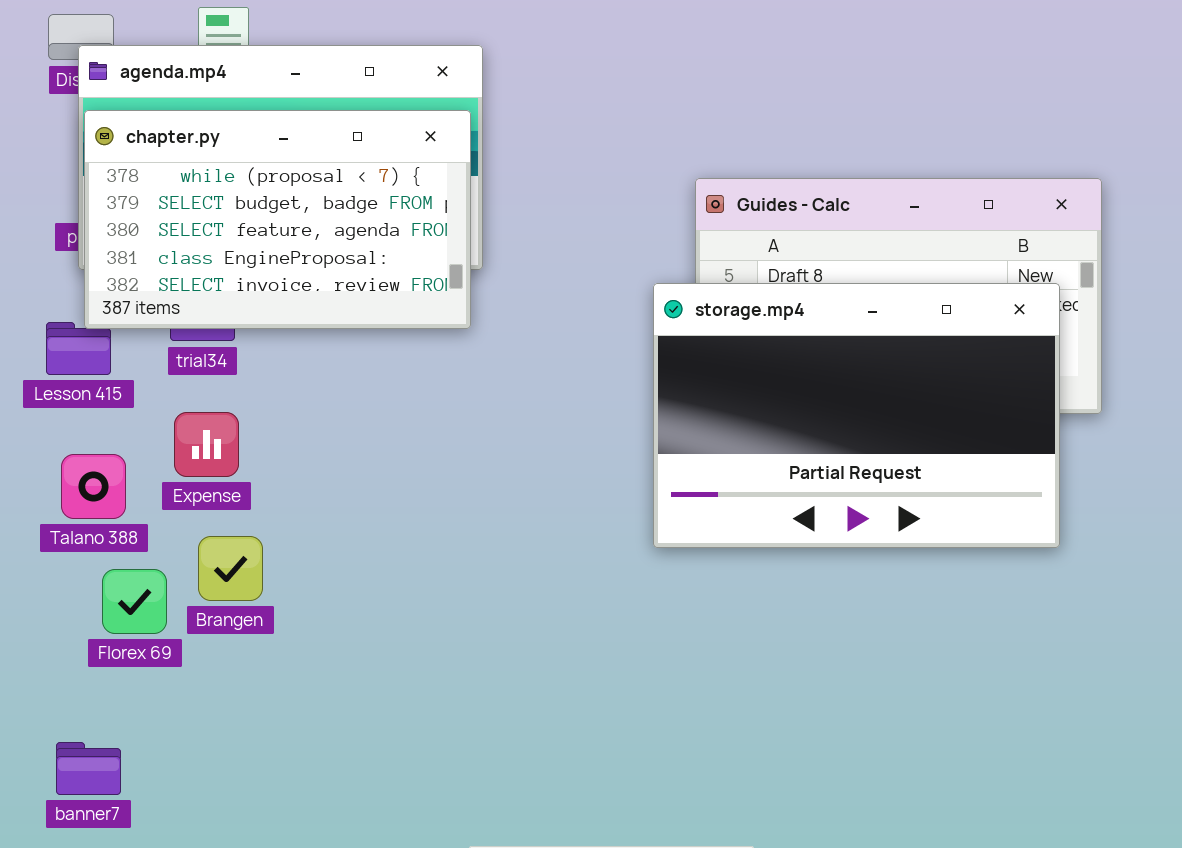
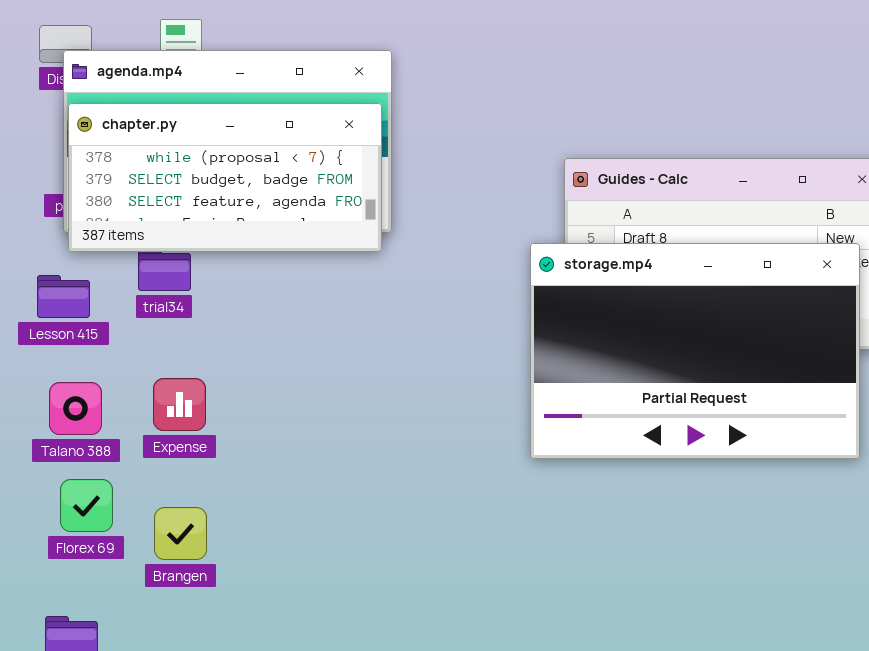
chapter.py: [84,110,471,329] -> [68,103,382,252], resized
Expense: [174,412,239,477] -> [153,378,206,431], moved
Brangen: [198,536,263,601] -> [154,507,207,560], moved
Florex 69: [102,569,167,634] -> [60,479,113,532], moved

